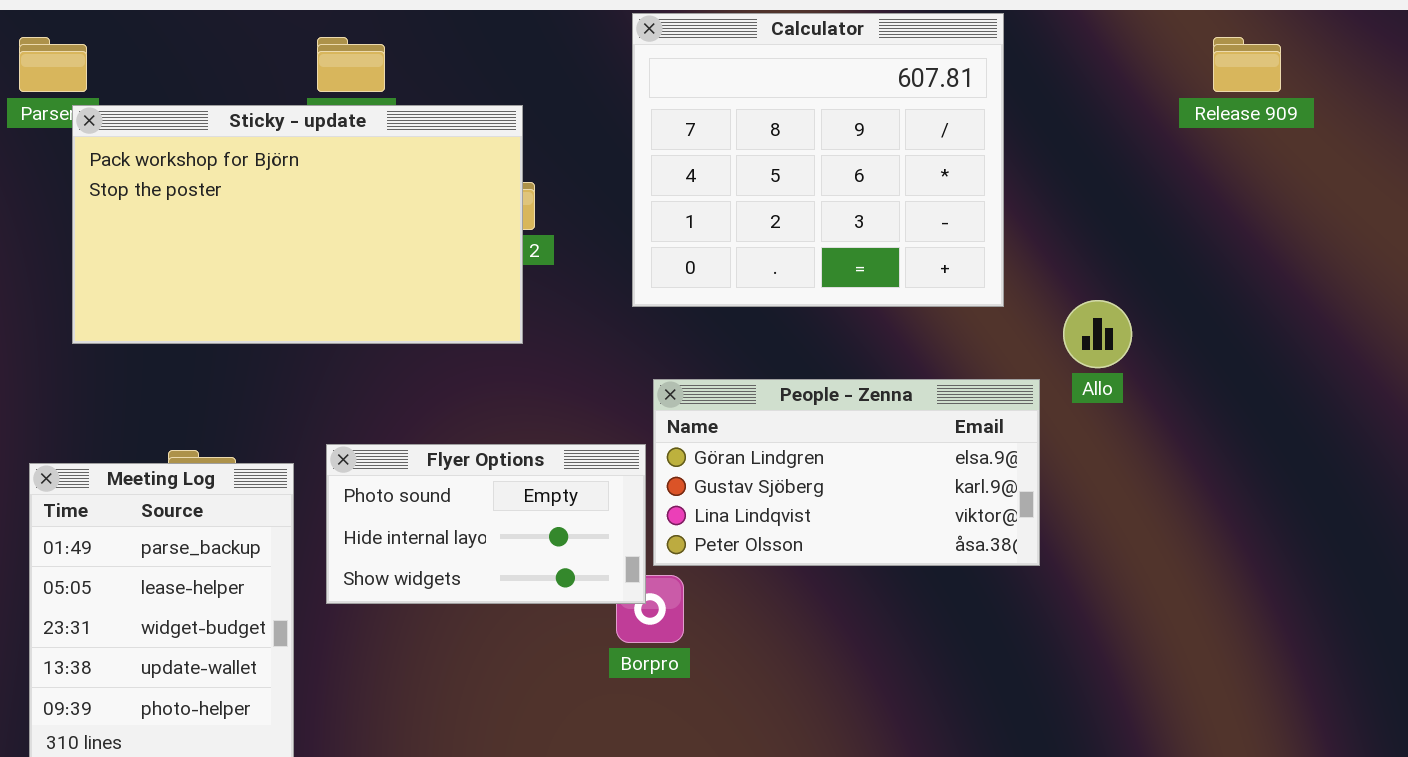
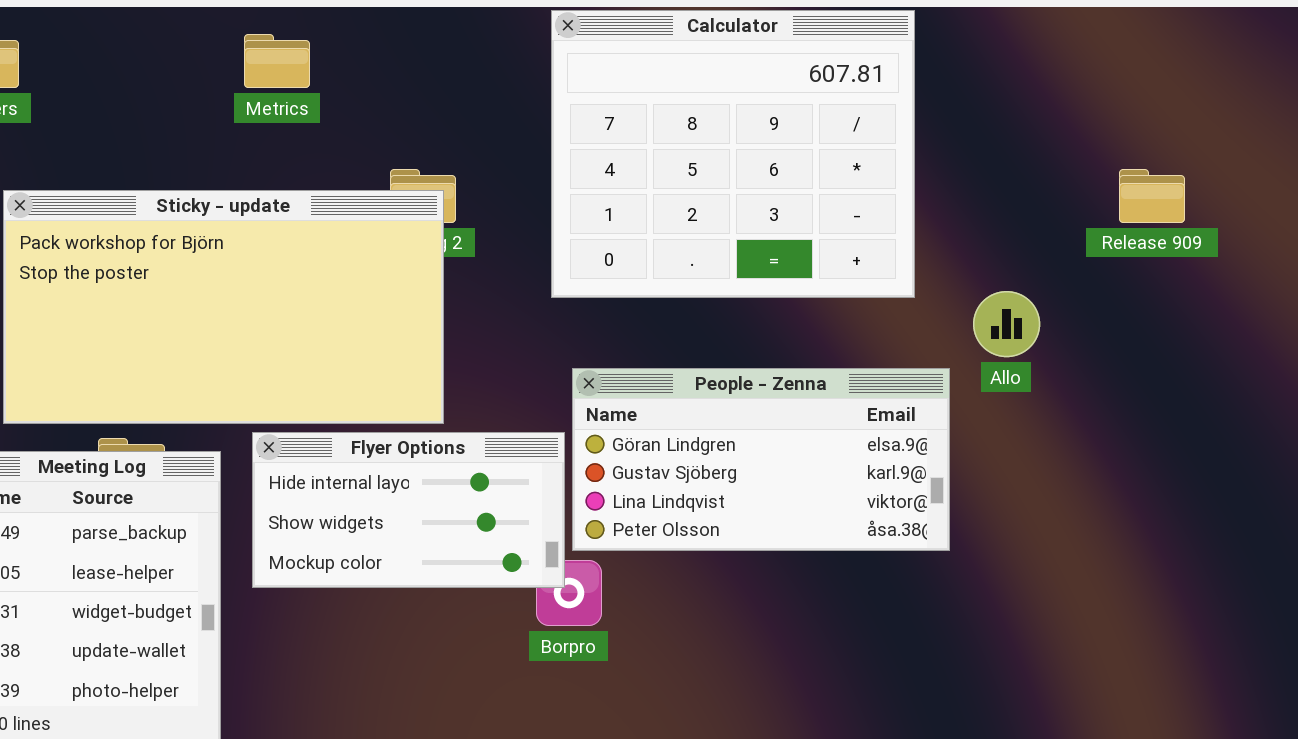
Release 909: [1213,37,1281,92] -> [1119,169,1185,223], moved
Sticky - update: [72,105,523,344] -> [3,190,444,424], moved
Flyer Options: [326,444,646,604] -> [252,432,565,588], scrolled down 1 row

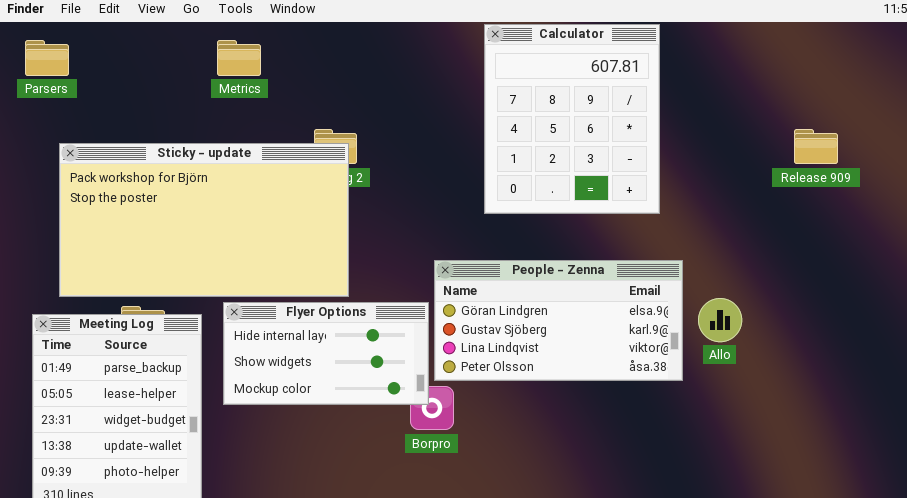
Calculator: [551,10,915,298] -> [484,24,660,214], resized
Allo: [973,291,1040,357] -> [698,298,742,342], moved

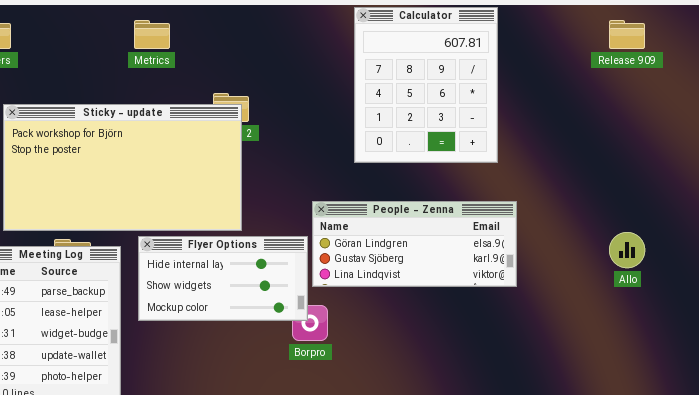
Release 909: [794,129,838,164] -> [609,20,645,49], moved
People - Zenna: [434,260,683,381] -> [312,201,517,287], resized
Allo: [698,298,742,342] -> [609,232,645,268], moved

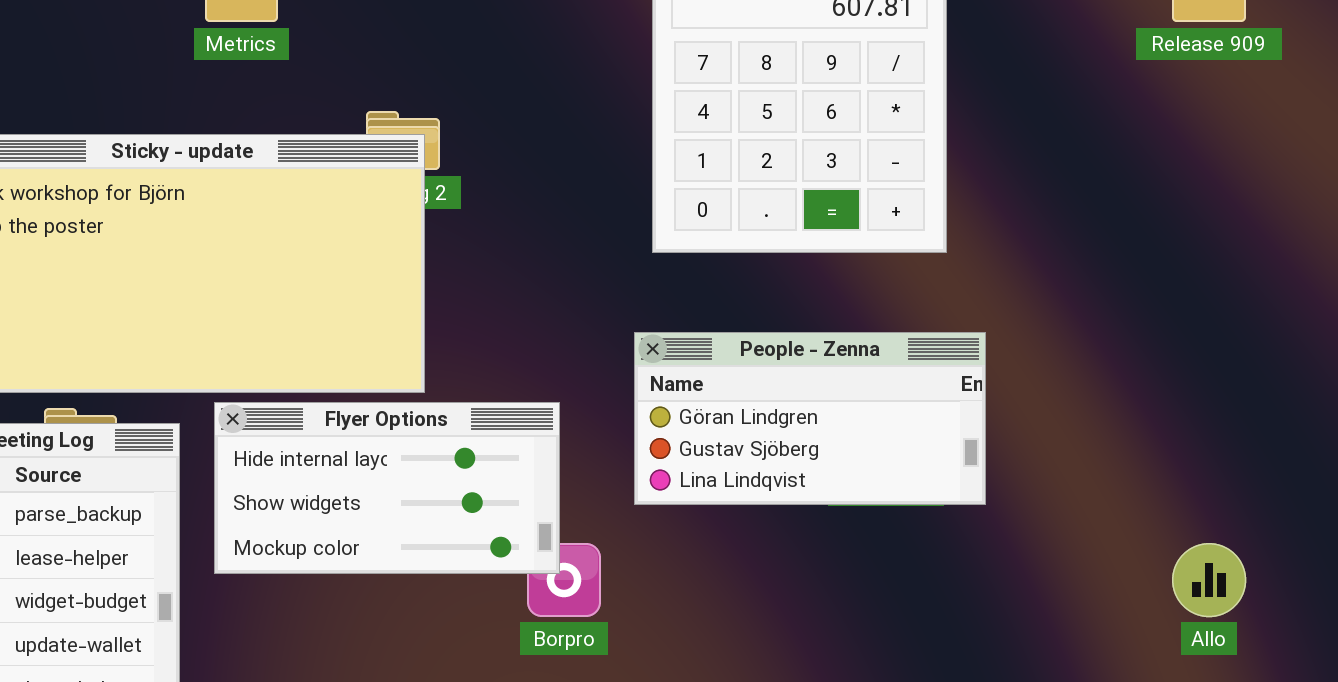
People - Zenna: [312,201,517,287] -> [634,332,986,505], resized
Allo: [609,232,645,268] -> [1172,543,1246,617], moved

